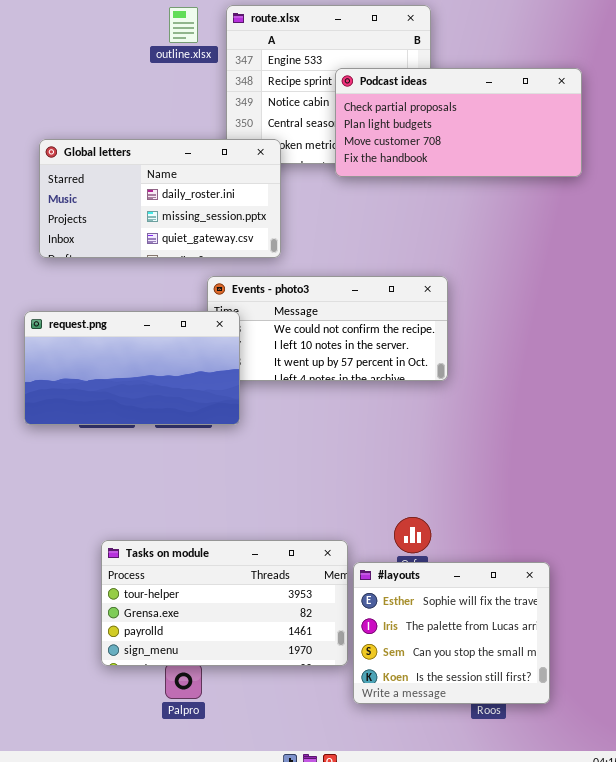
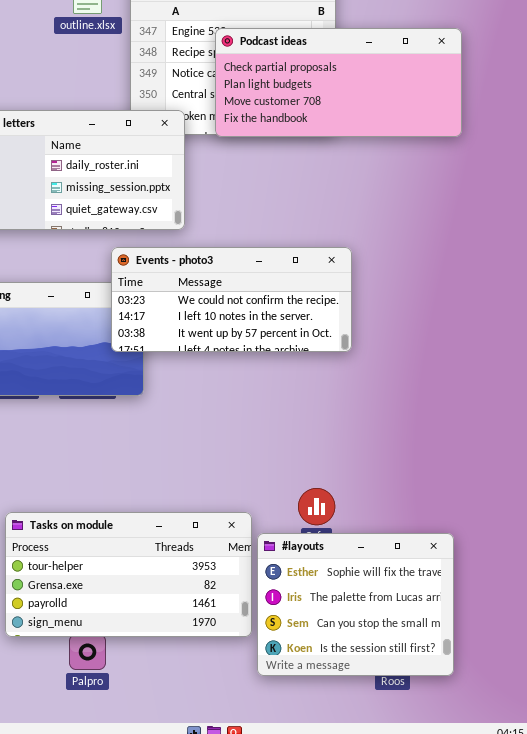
Podcast ideas: [335,68,582,177] -> [215,28,462,137], moved
Events - photo3: [207,276,448,381] -> [111,247,352,352], raised

